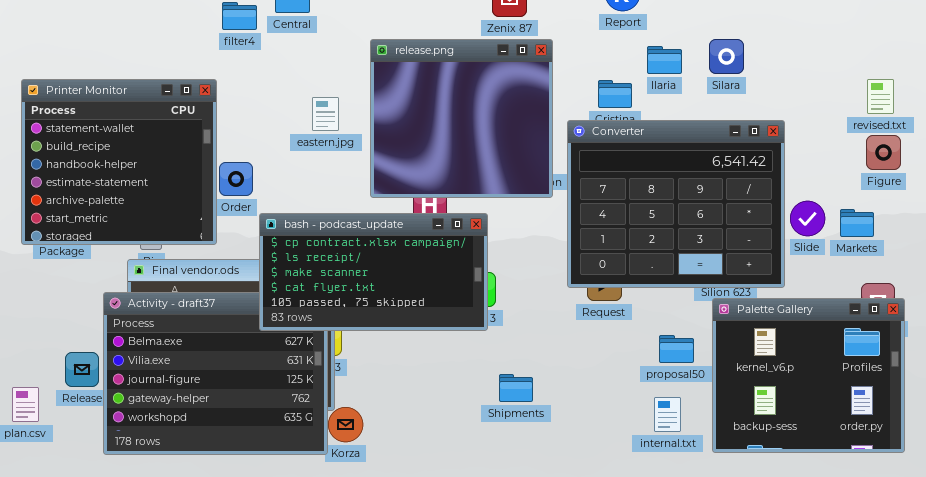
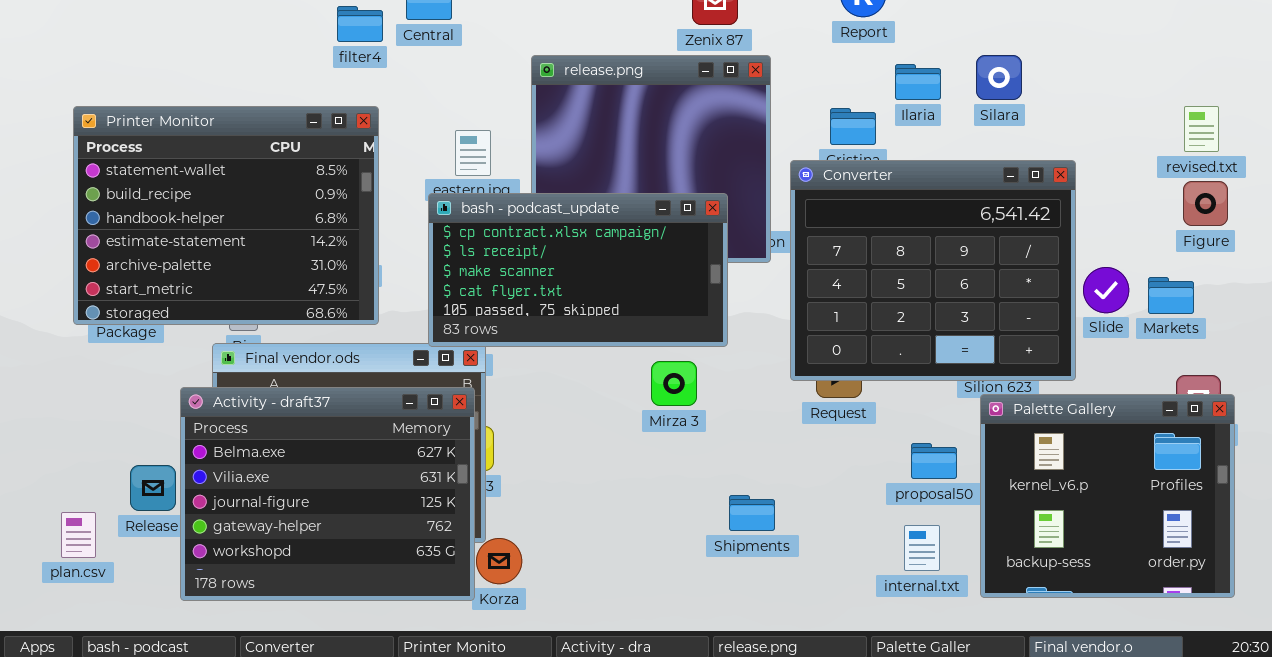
Printer Monitor: [21,79,217,245] -> [73,106,379,325], resized
bash - podcast_update: [259,213,488,331] -> [428,193,728,347], moved
Shipments: [499,374,533,402] -> [729,495,775,531], moved

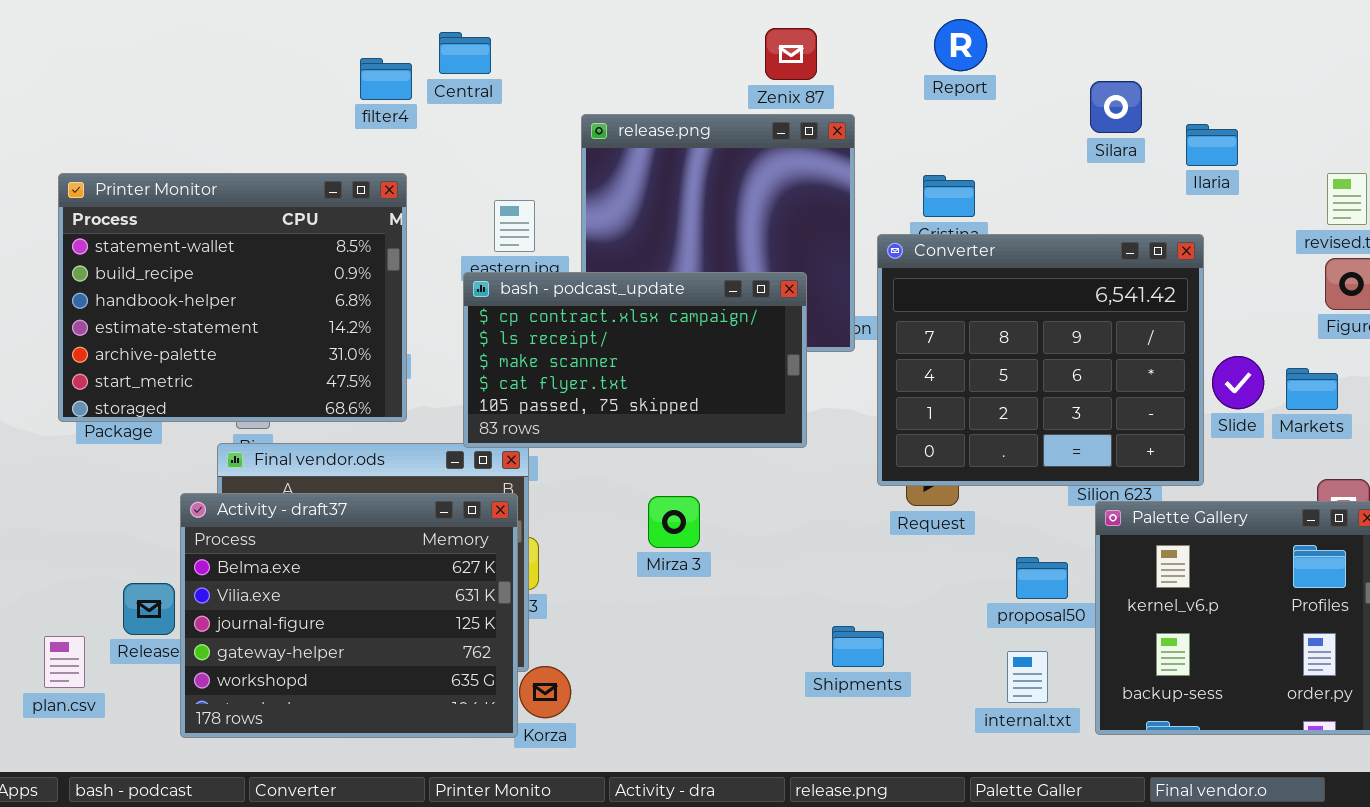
Silara: [976,55,1022,100] -> [1090,81,1142,133], moved
Ilaria: [895,64,941,100] -> [1186,124,1238,166], moved
Mirza 3: [651,361,697,406] -> [648,496,700,548], moved
Shipments: [729,495,775,531] -> [832,626,884,667], moved

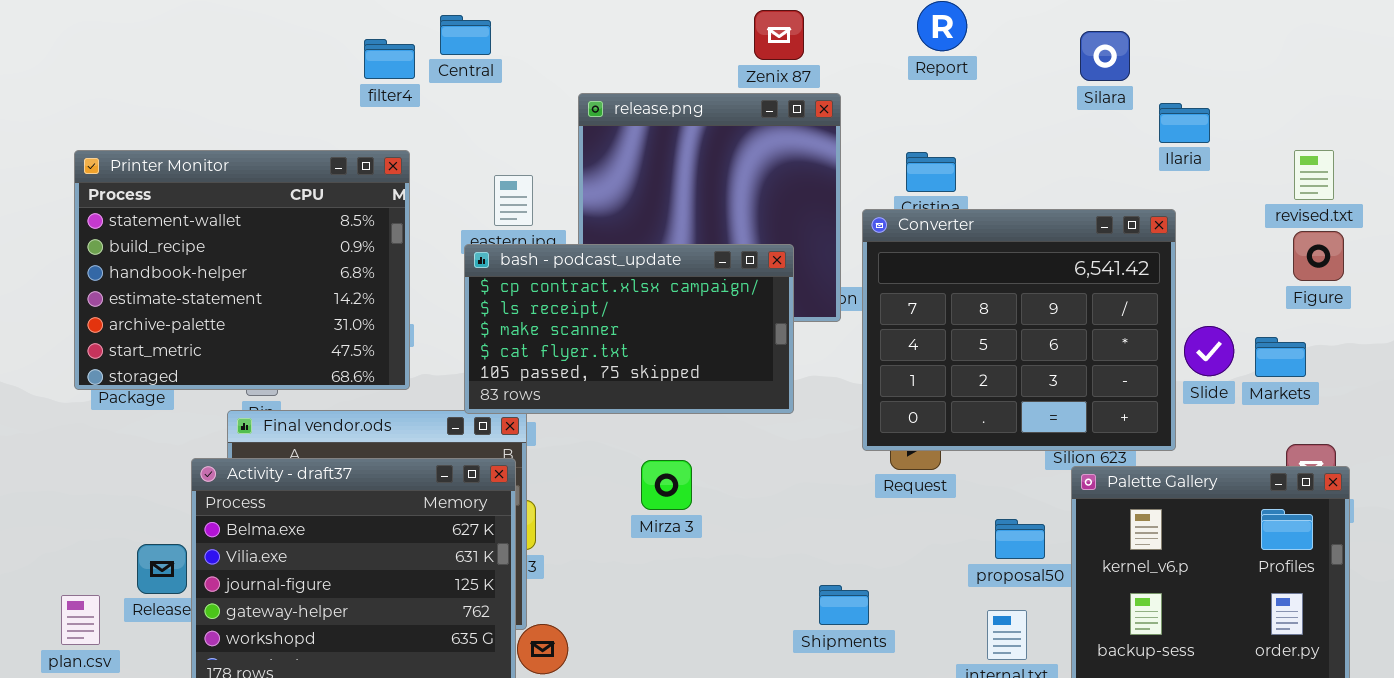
Silara: [1090,81,1142,133] -> [1080,31,1130,81], moved

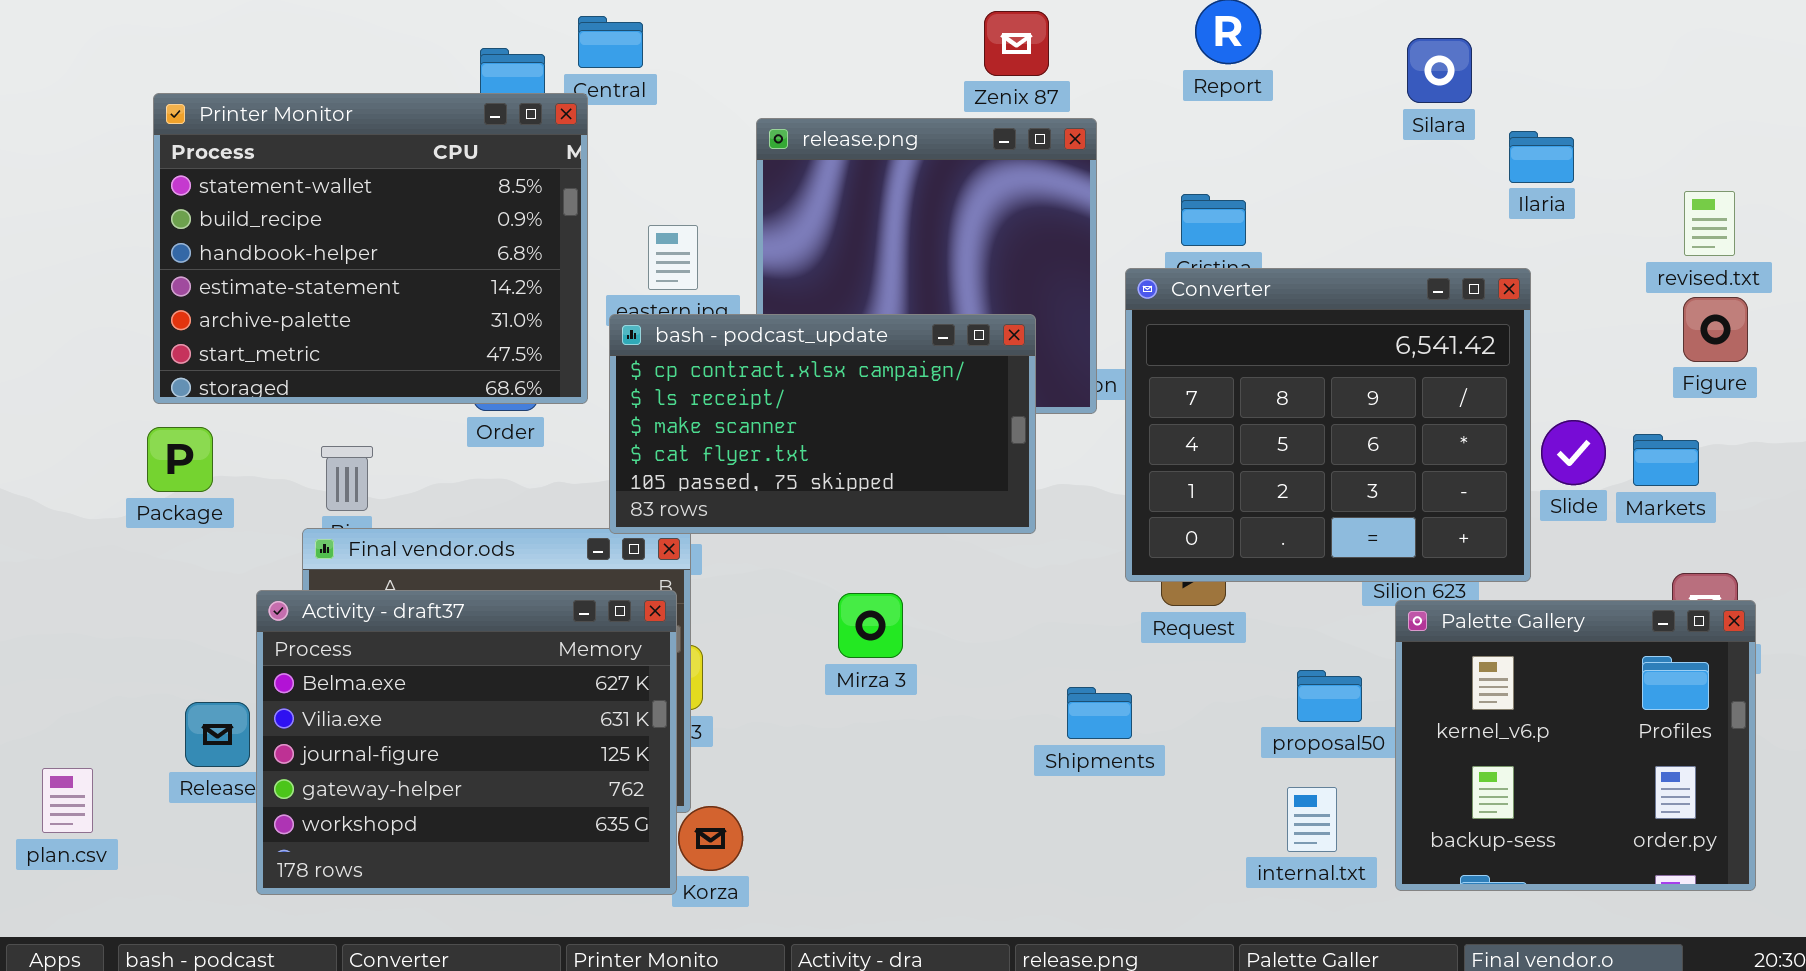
Printer Monitor: [74,150,410,390] -> [153,93,588,404], moved
Shipments: [819,585,869,625] -> [1067,687,1132,739], moved
plan.csv: [61,595,100,645] -> [42,768,93,833], moved

